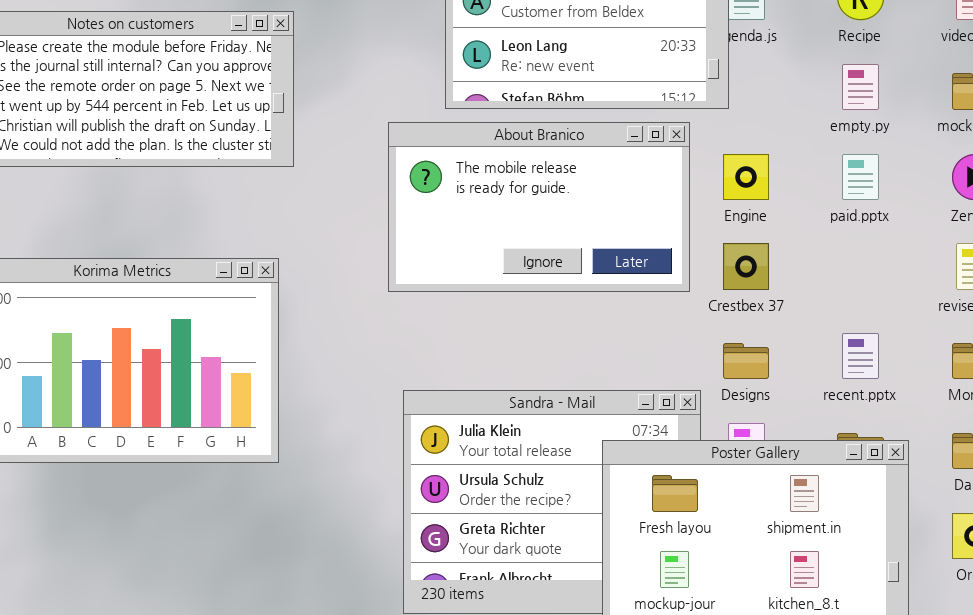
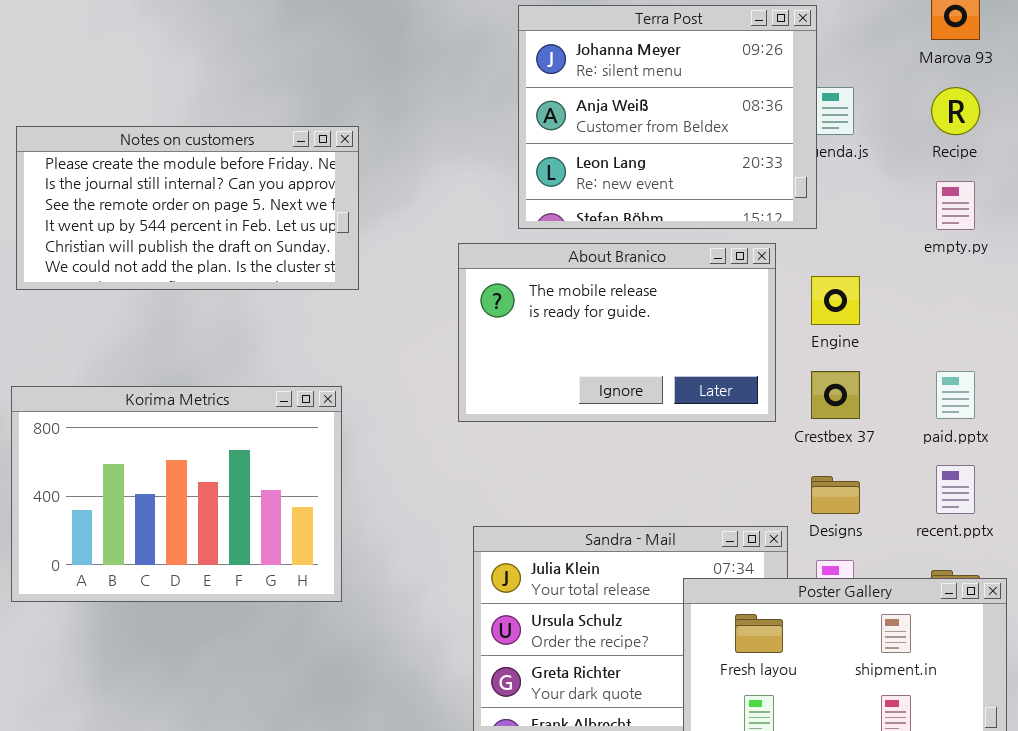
paid.pptx: [842,154,879,200] -> [936,371,975,419], moved

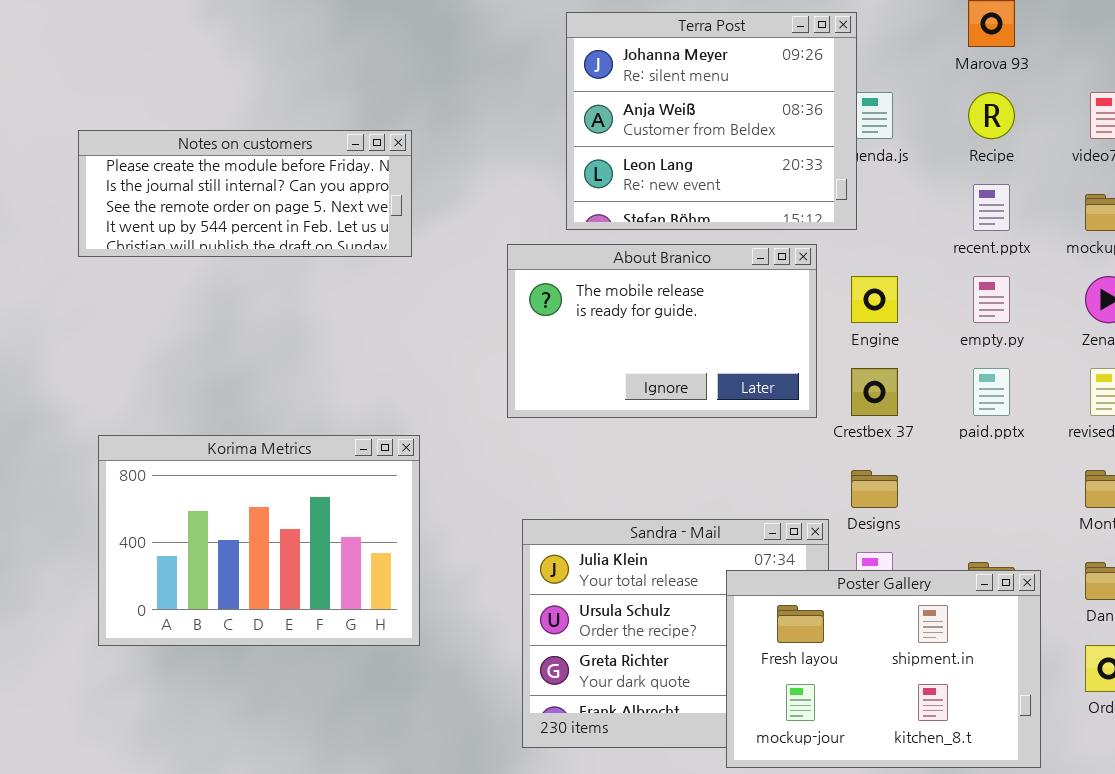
Notes on customers: [16,126,359,290] -> [78,130,412,257], resized
empty.py: [936,181,975,230] -> [973,276,1010,323], moved
Korima Metrics: [11,386,342,602] -> [98,435,420,646], moved
recent.pptx: [936,465,975,514] -> [973,184,1010,231], moved

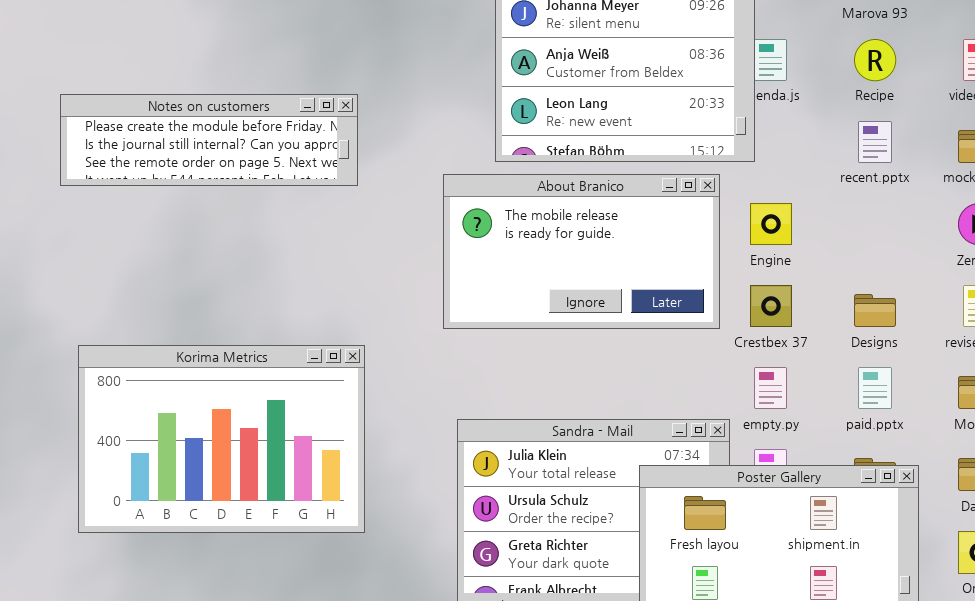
Notes on customers: [78,130,412,257] -> [60,94,358,186], resized
empty.py: [973,276,1010,323] -> [754,367,787,409], moved
paid.pptx: [973,368,1010,416] -> [858,367,892,409], moved
Designs: [851,470,898,508] -> [854,294,896,327], moved

